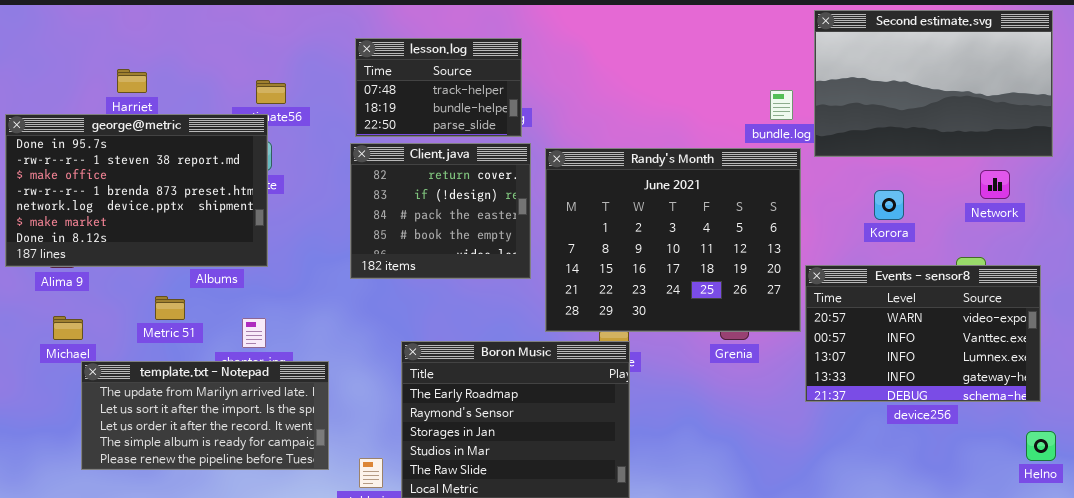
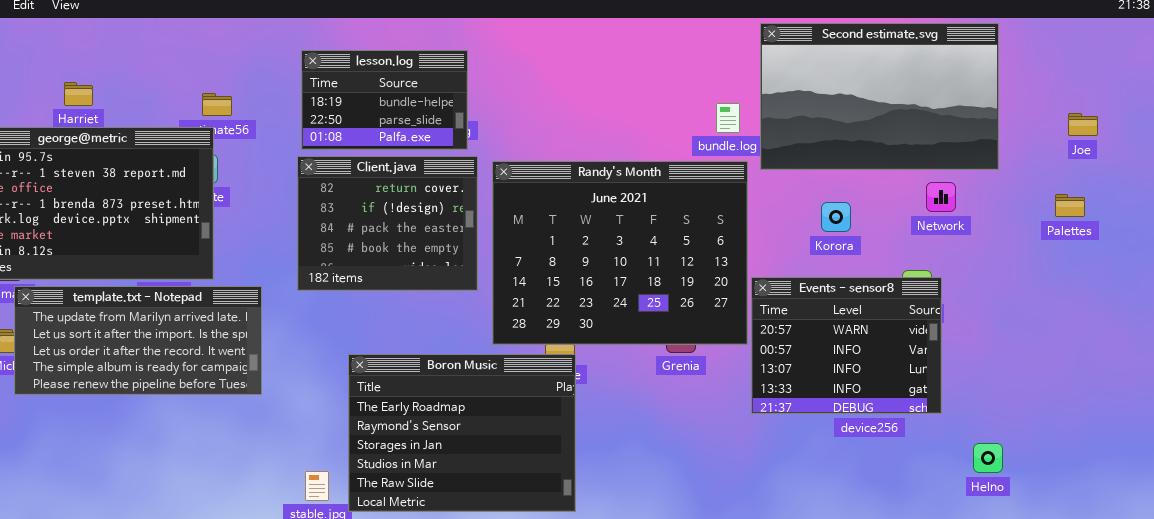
lesson.log: [355,38,522,137] -> [301,50,468,150], scrolled down 1 row
Events - sensor8: [805,265,1041,402] -> [751,277,942,414], resized
template.txt - Notepad: [81,361,329,470] -> [14,286,262,395], moved

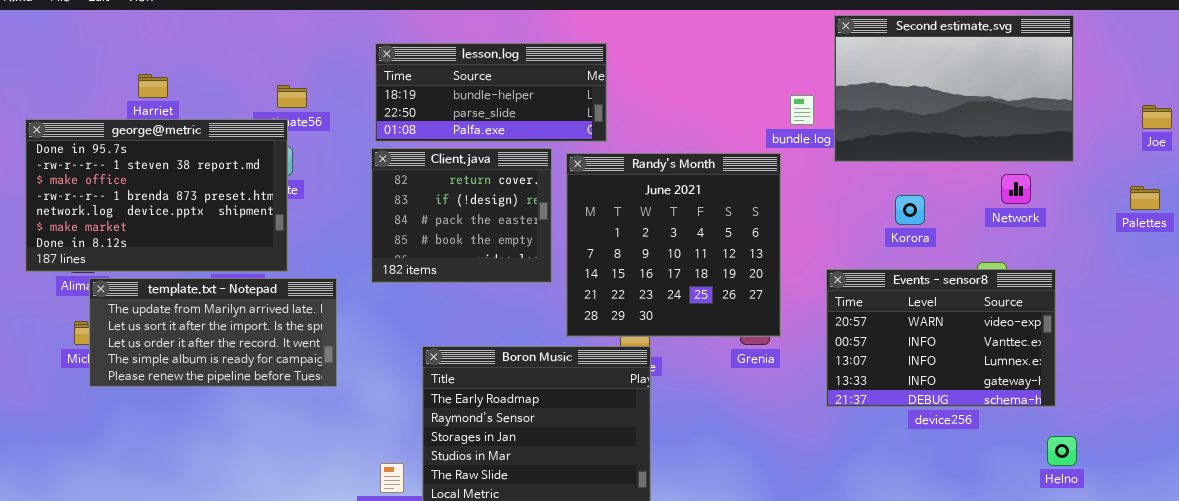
lesson.log: [301,50,468,150] -> [375,43,607,142], resized
Randy's Month: [492,161,748,345] -> [566,153,781,337], resized
Events - sensor8: [751,277,942,414] -> [826,269,1056,407], resized

